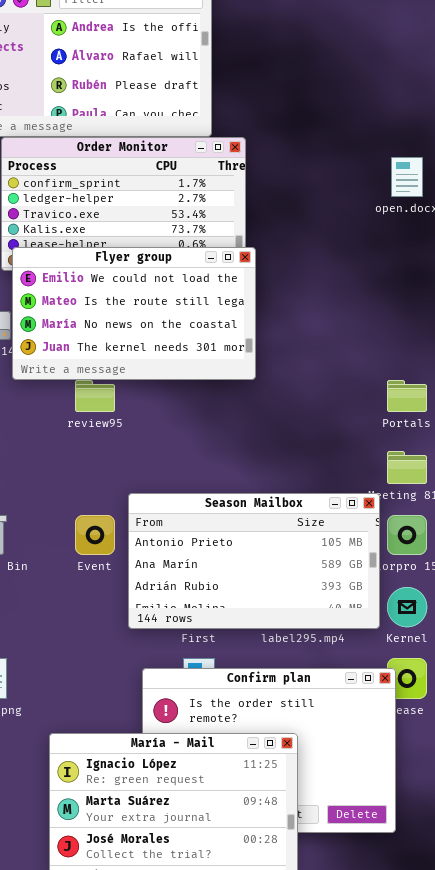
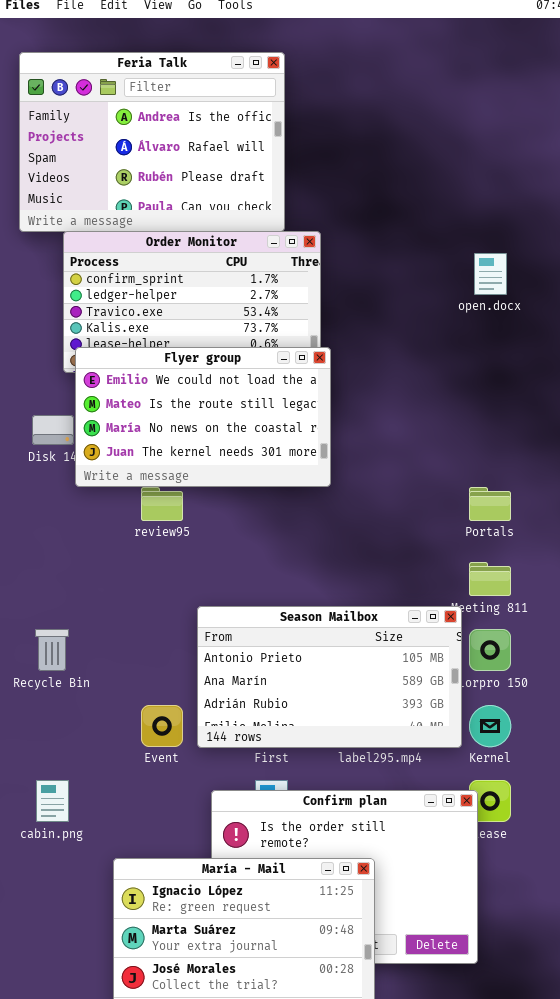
Event: [75,515,115,555] -> [141,705,183,747], moved

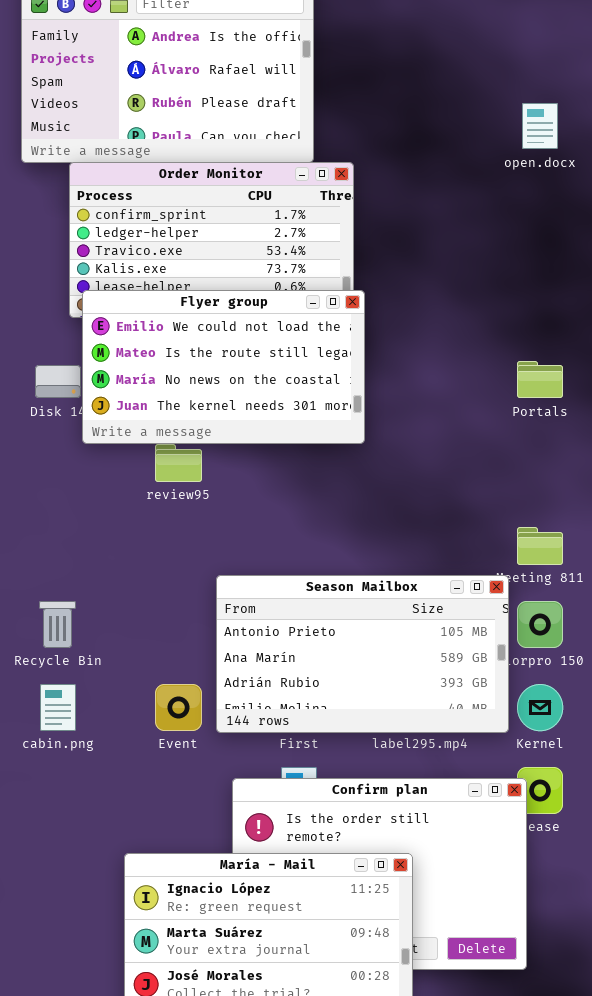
open.docx: [474,253,507,295] -> [522,103,558,149], moved
Portals: [469,487,511,521] -> [517,361,563,398], moved
cabin.png: [36,780,69,822] -> [40,684,76,731], moved

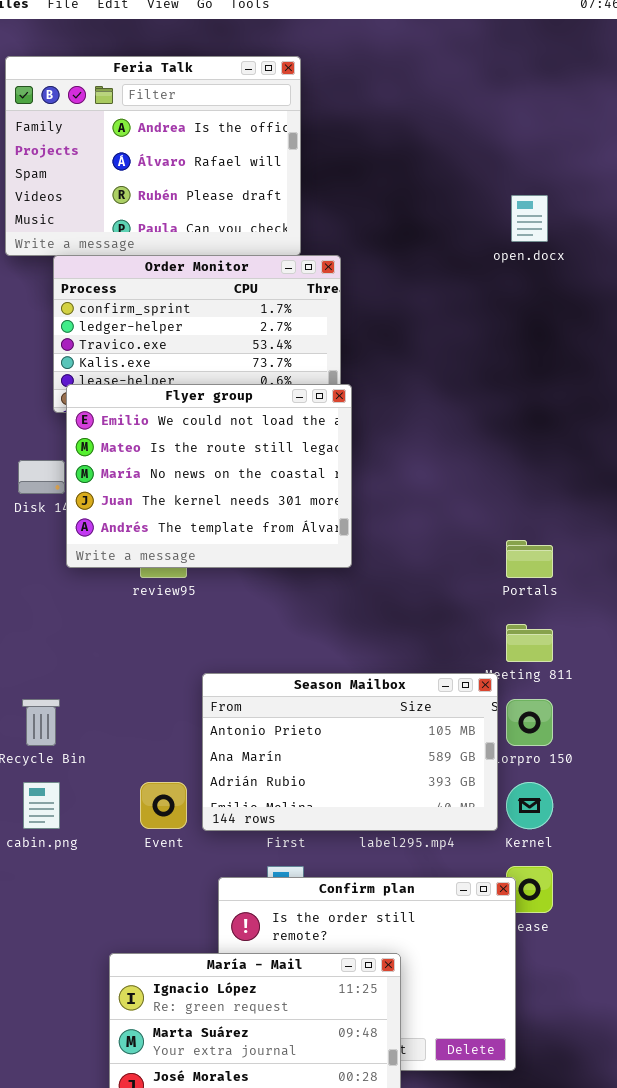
Flyer group: [82,290,365,444] -> [66,384,352,568], resized
Portals: [517,361,563,398] -> [506,540,553,578], moved

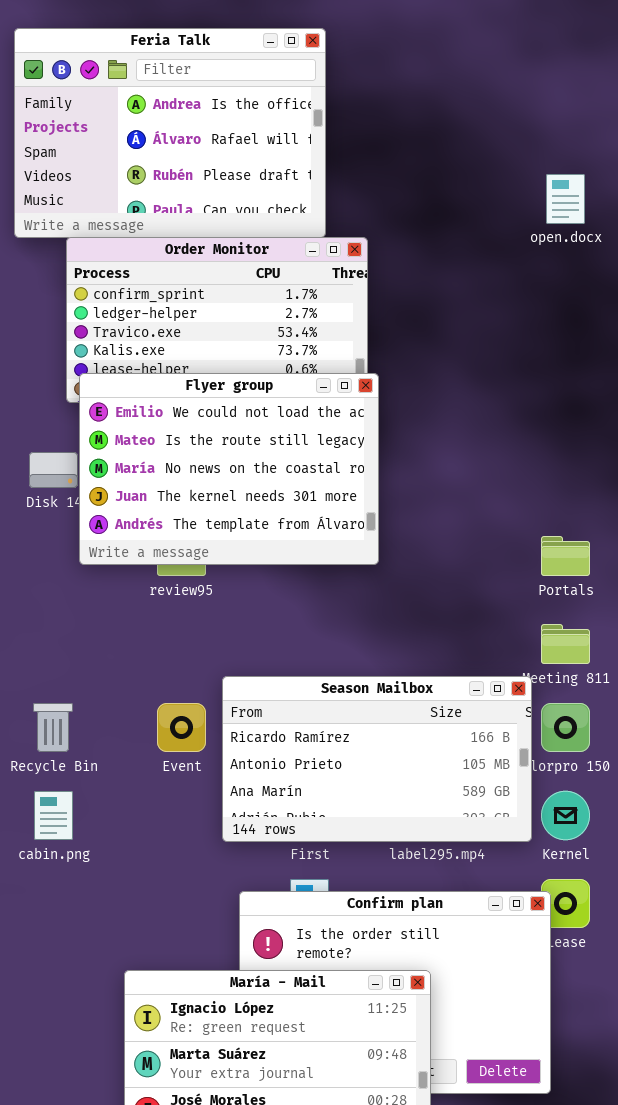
Season Mailbox: [202,673,498,831] -> [222,676,532,842], scrolled up 1 row
Event: [140,782,187,829] -> [157,703,206,752], moved

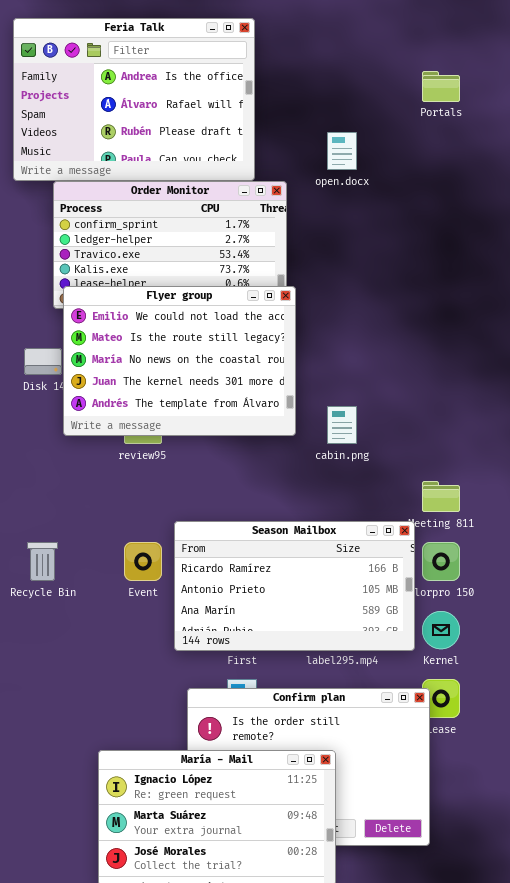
open.docx: [546,174,585,224] -> [327,132,357,170], moved
Portals: [541,536,590,576] -> [422,71,460,102], moved
cabin.png: [34,791,73,840] -> [327,406,357,444], moved

